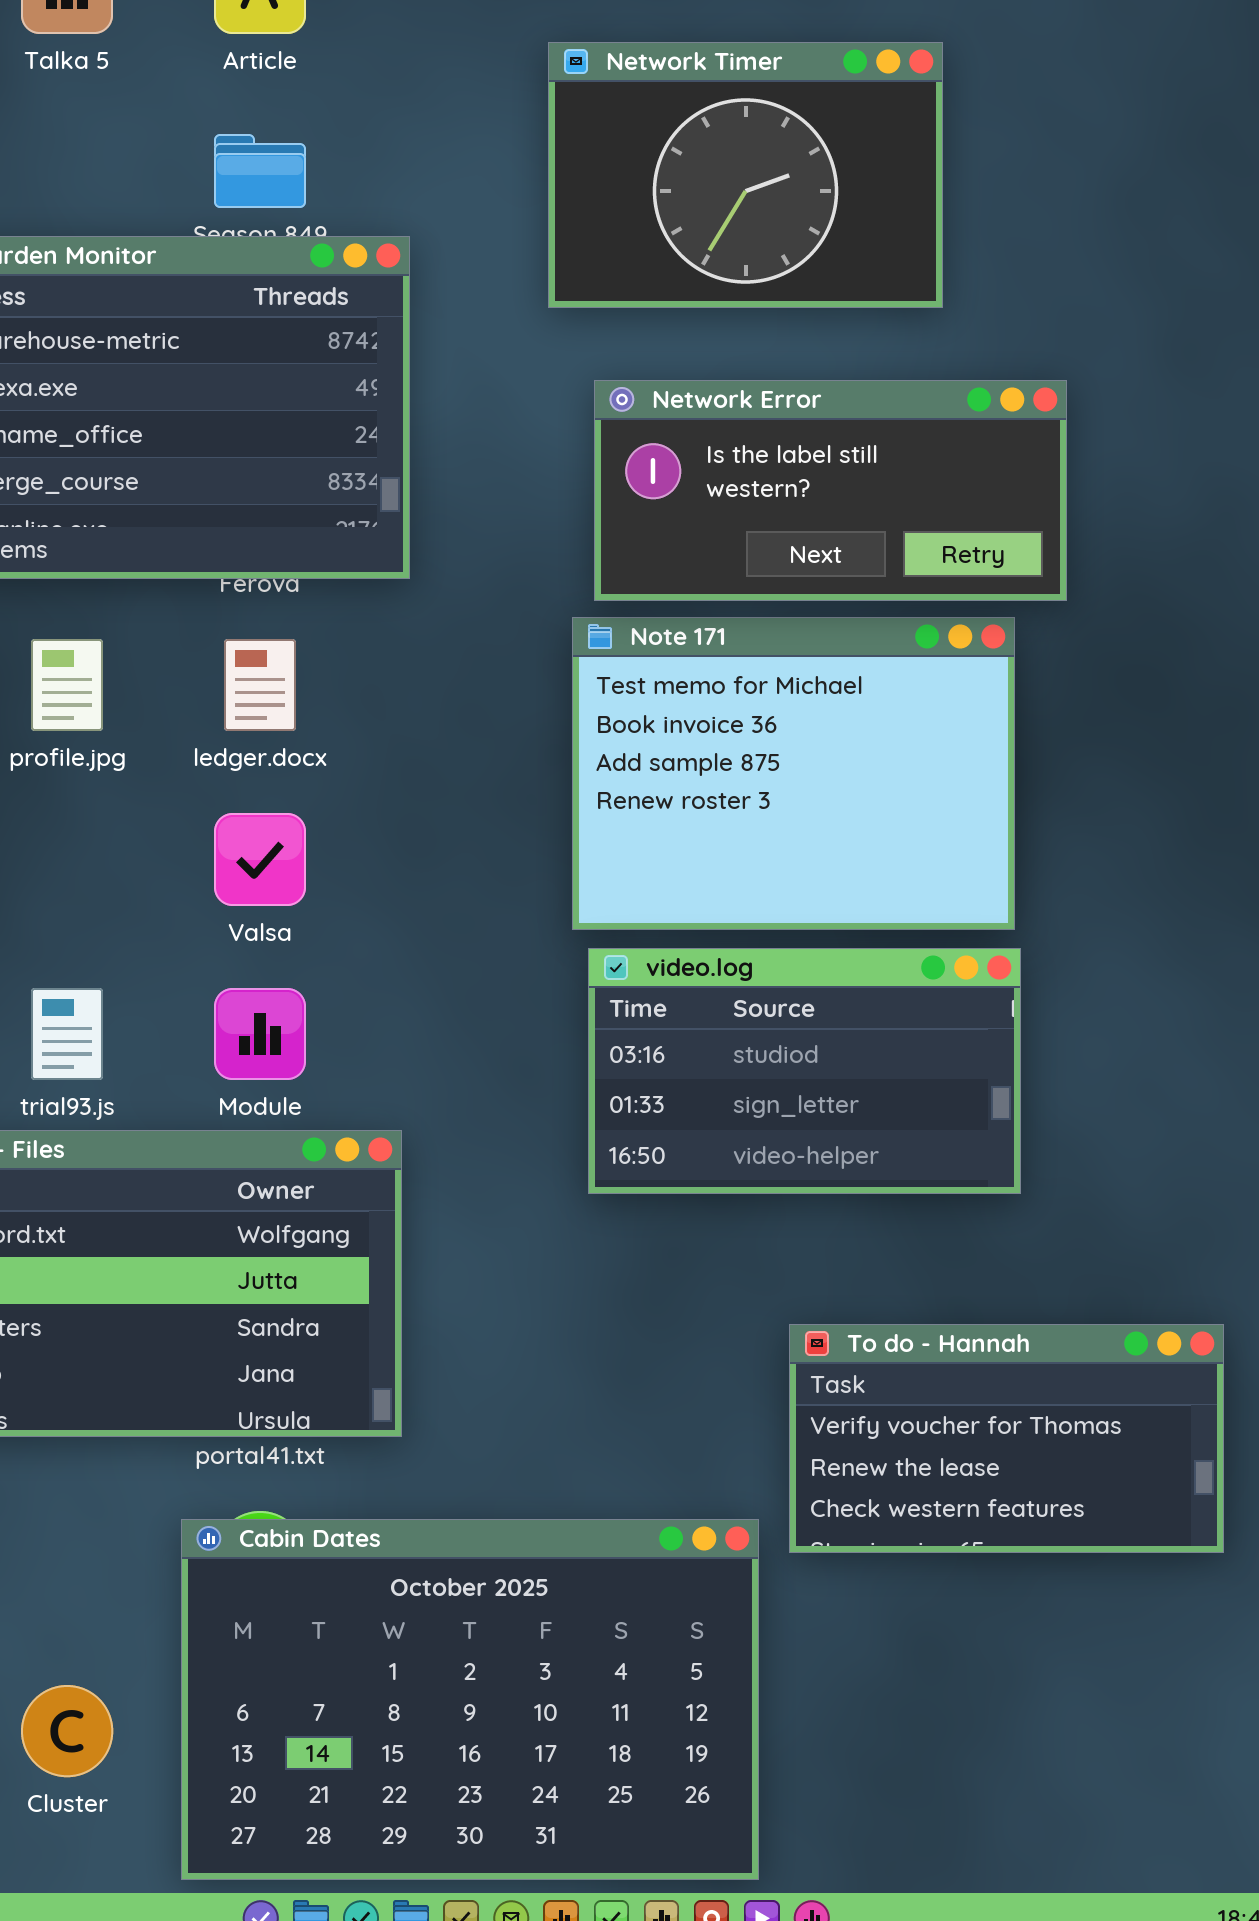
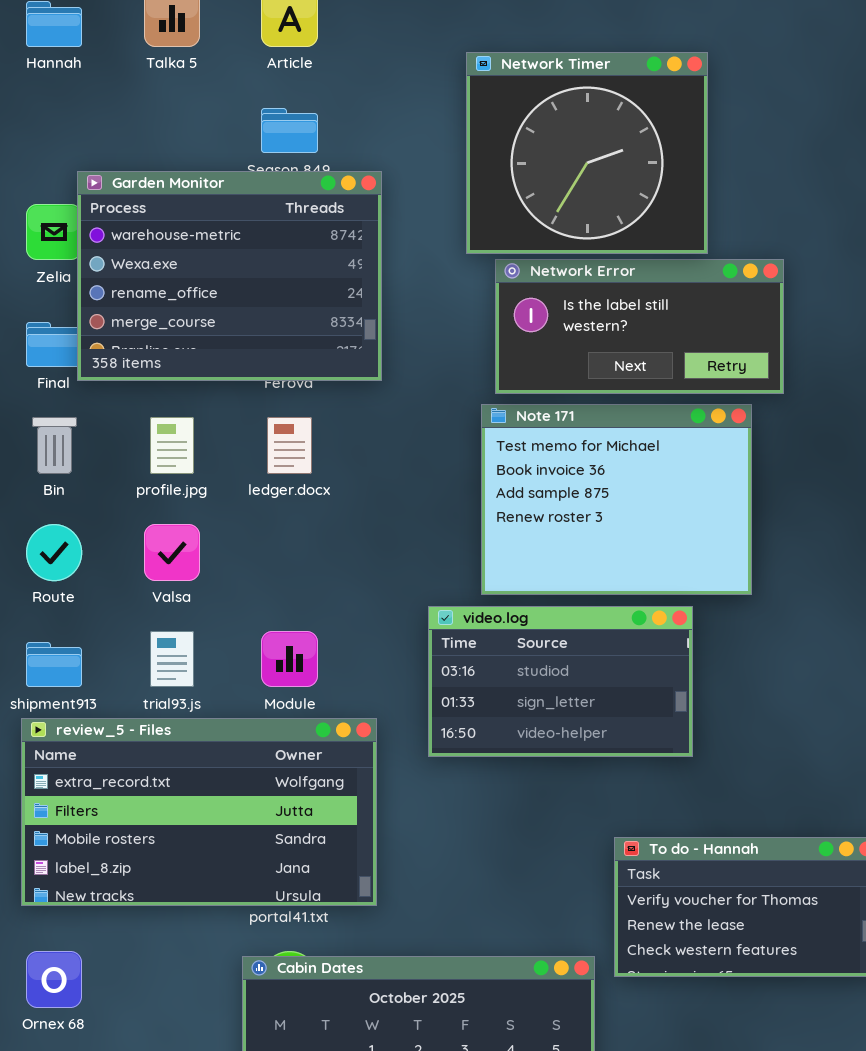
Network Timer: [548,42,943,308] -> [466,52,708,254], resized
Valsa: [214,813,306,906] -> [144,524,200,581], moved
video.log: [588,948,1021,1194] -> [428,606,693,757], moved

